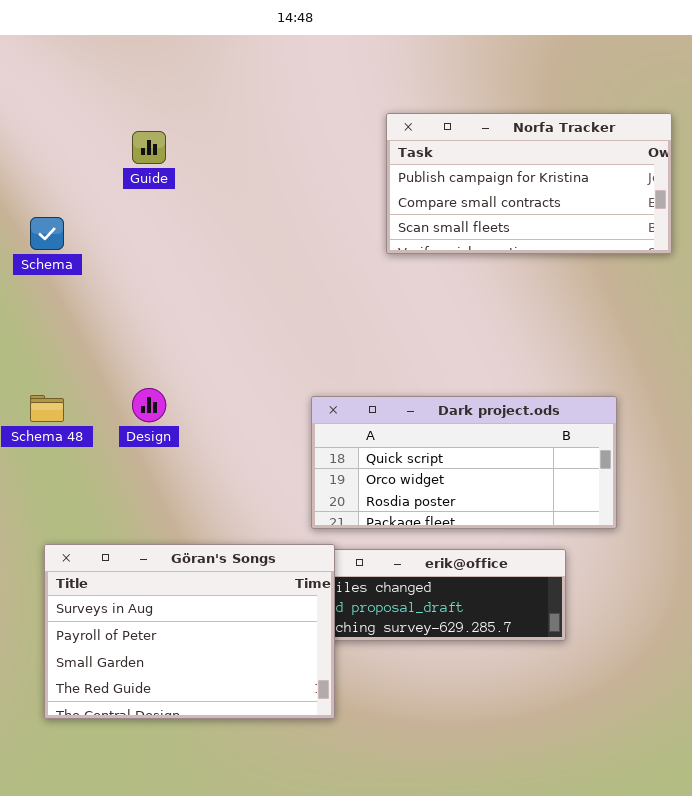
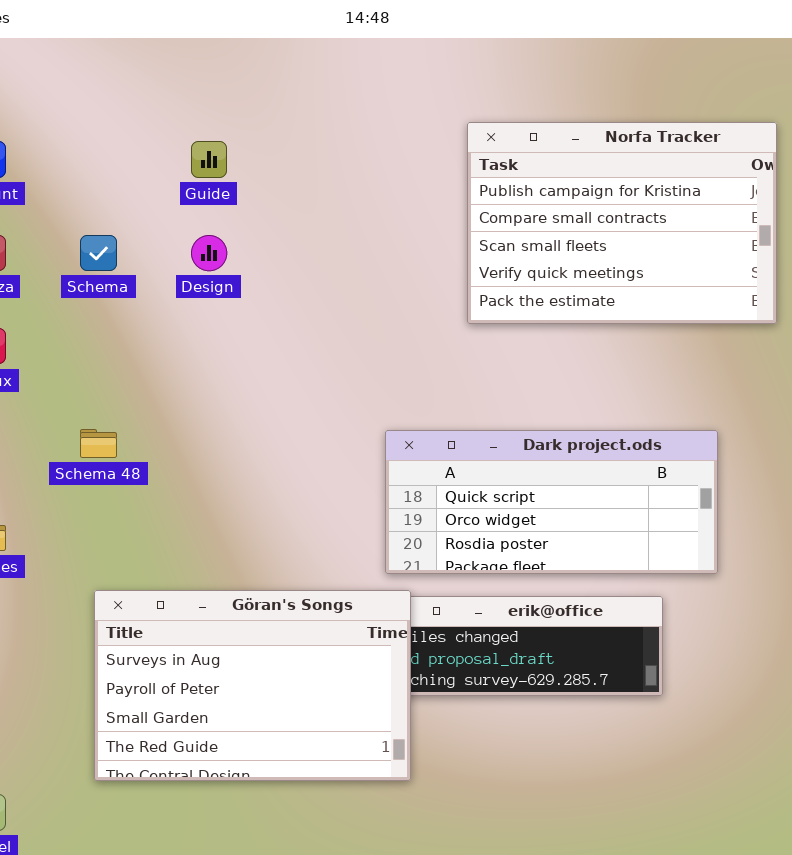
Norfa Tracker: [386,113,672,254] -> [467,122,777,324], resized
Design: [132,388,166,422] -> [191,235,227,271], moved

